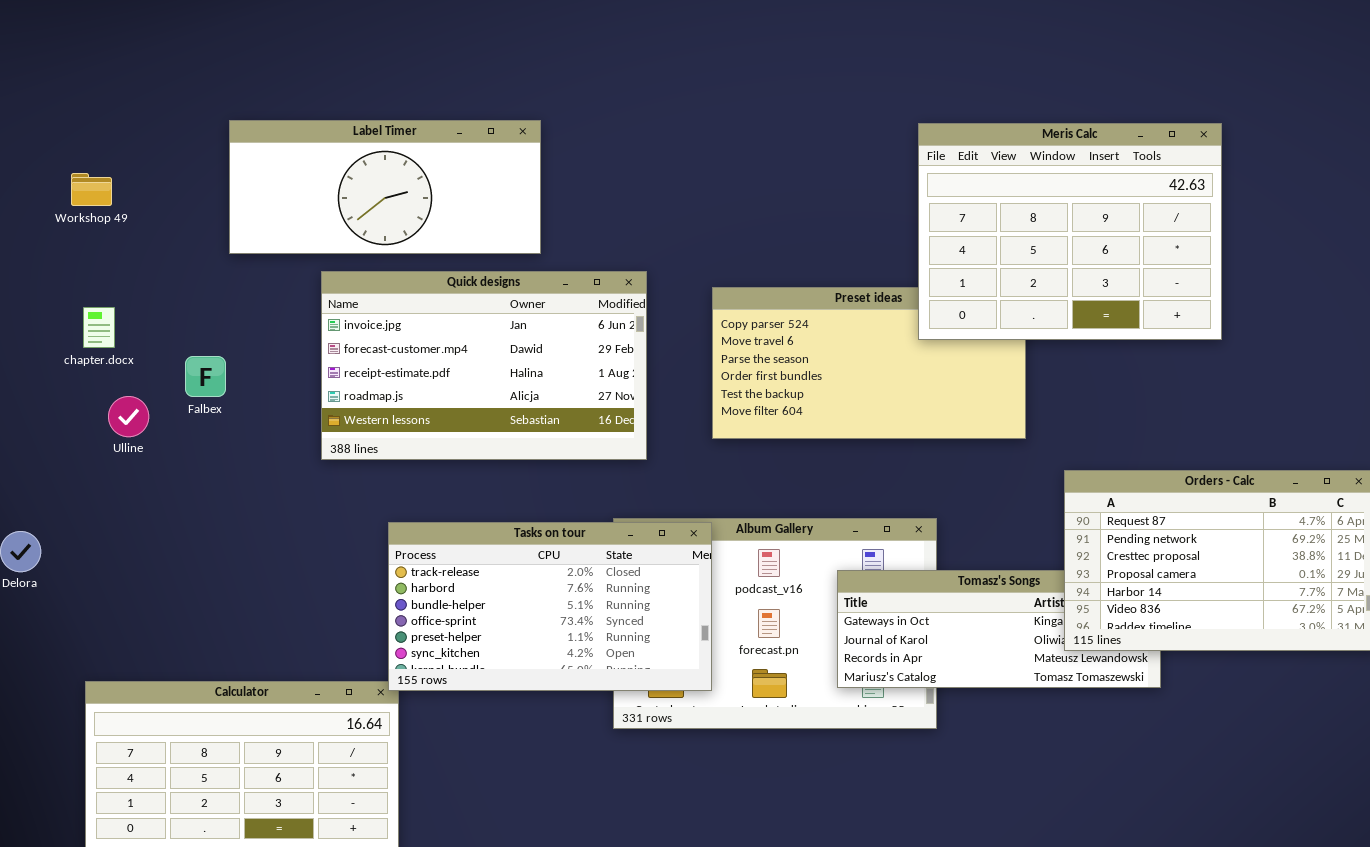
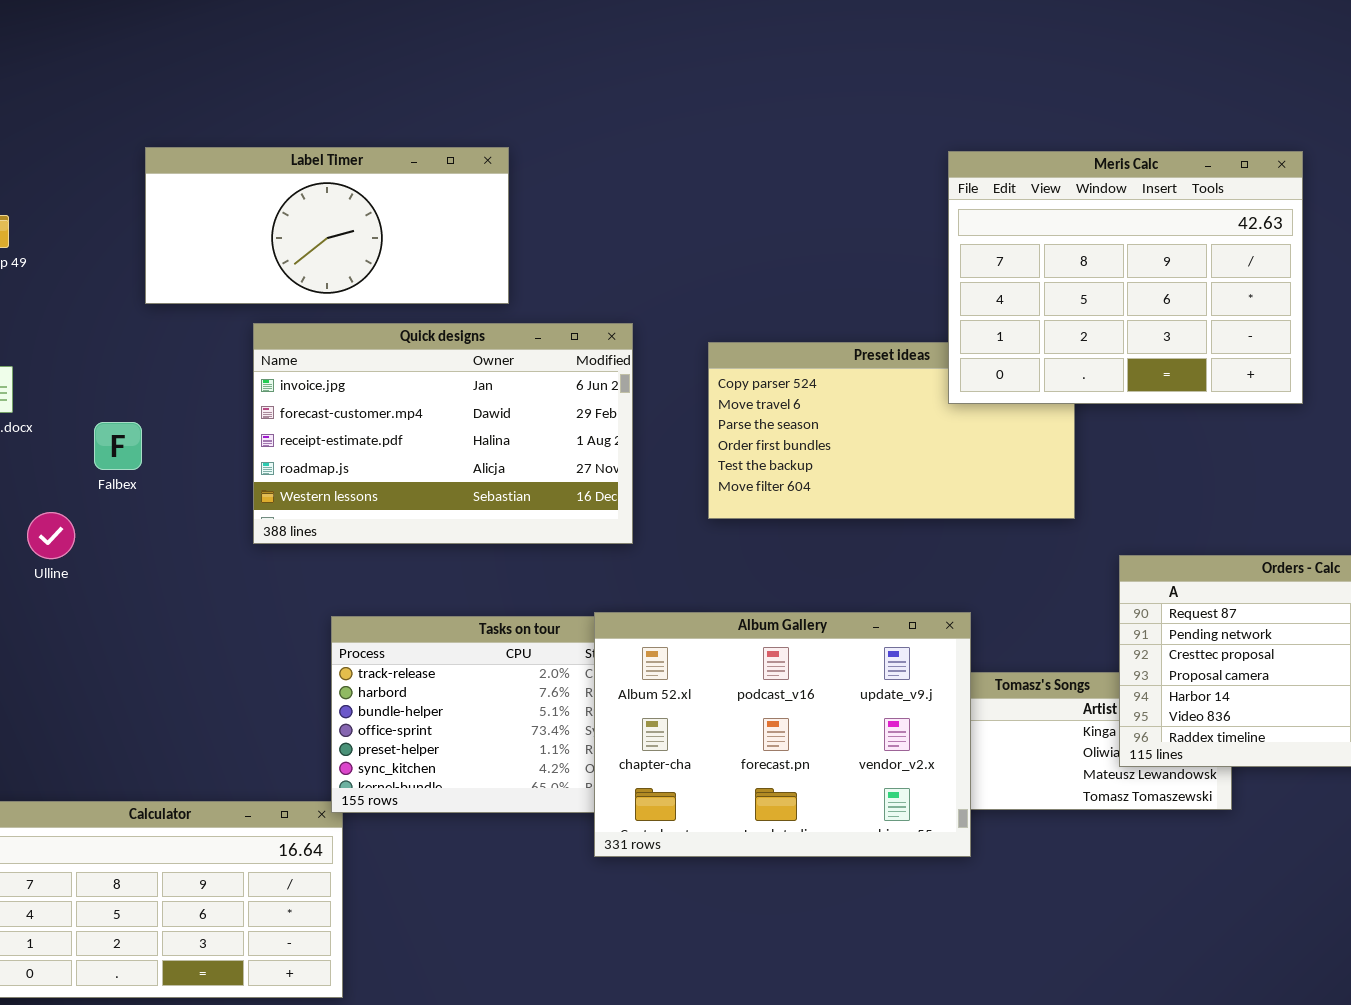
Ulline: [108,396,149,437] -> [27,512,75,559], moved
Album Gallery: [613,518,937,729] -> [594,612,971,857], raised

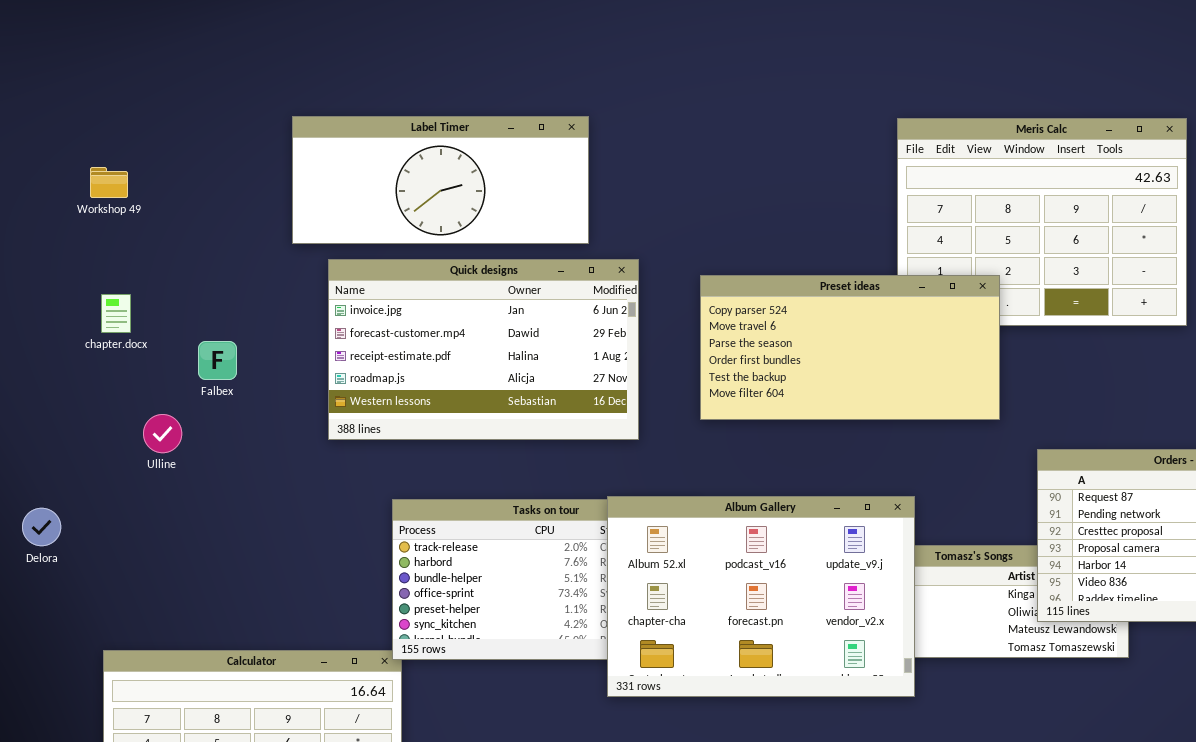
Label Timer: [145,147,509,304] -> [292,116,589,244], moved
Preset ideas: [708,342,1075,519] -> [700,275,1000,420], raised

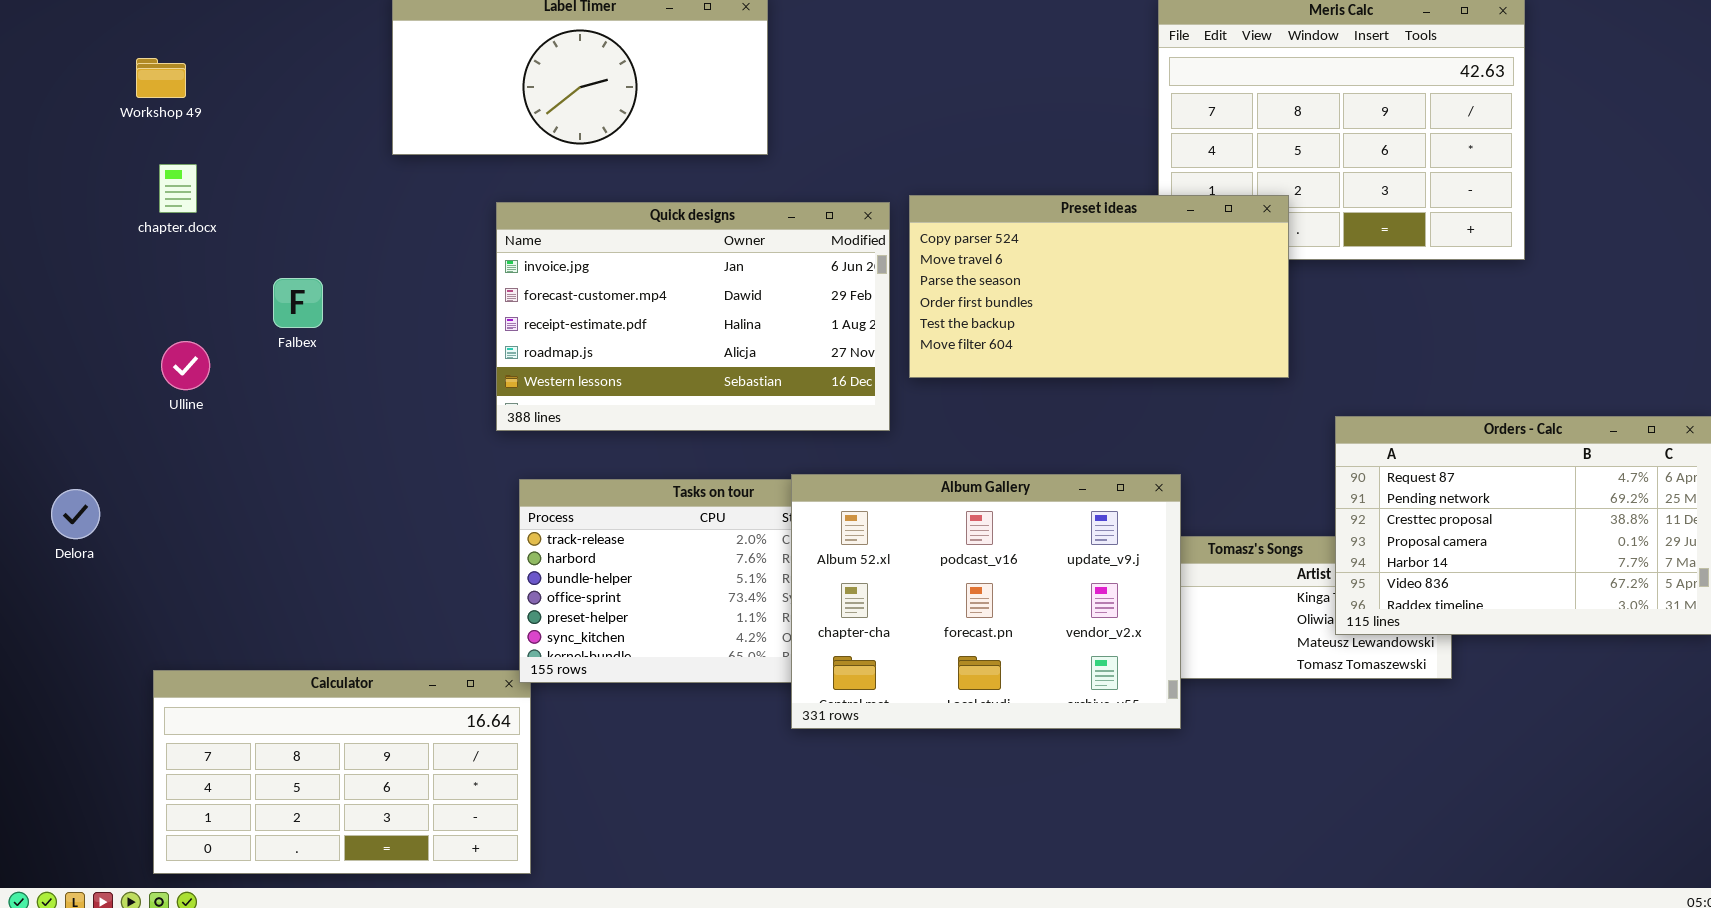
Quick designs: [328,259,639,440] -> [496,202,890,431], moved
chapter.docx: [101,294,131,333] -> [159,164,197,213], moved
Ulline: [143,414,182,453] -> [161,341,210,390], moved

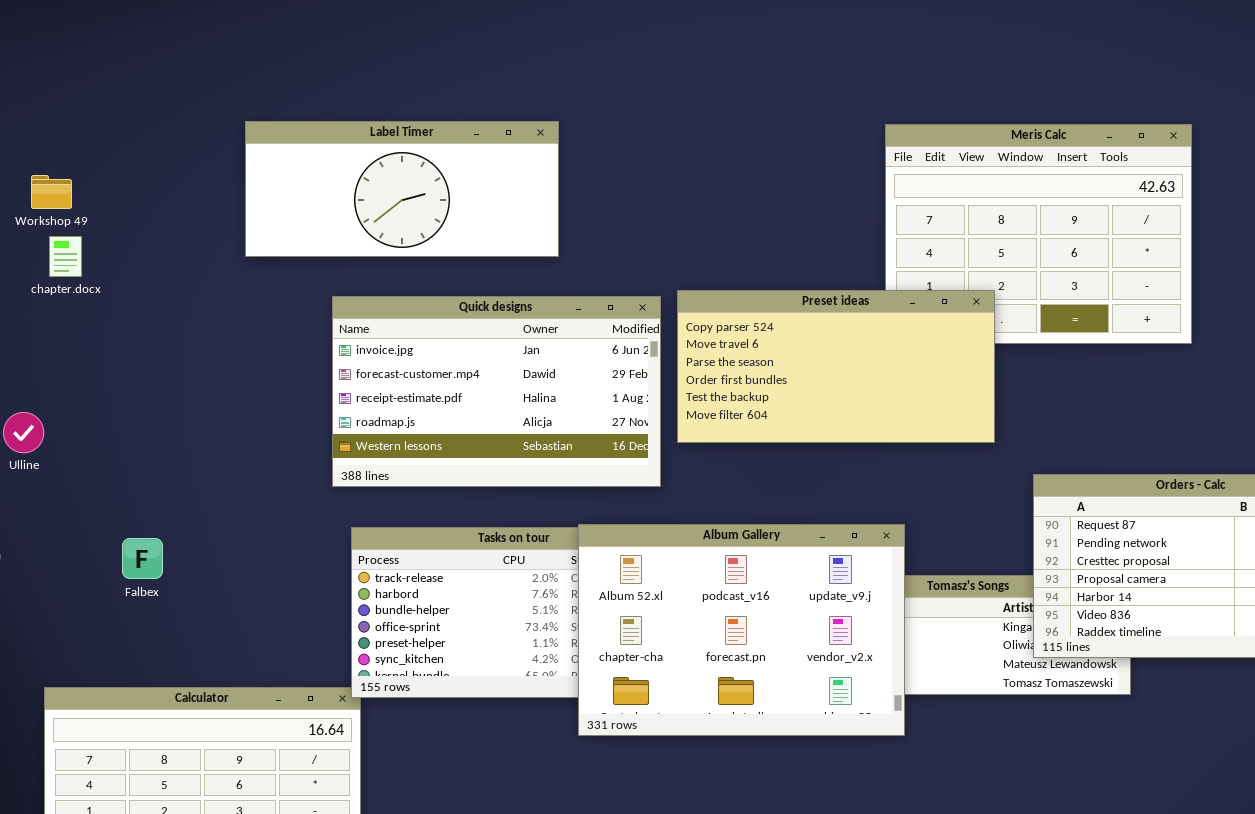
chapter.docx: [159,164,197,213] -> [49,236,82,277], moved
Falbex: [273,278,323,328] -> [122,538,163,579], moved
Ulline: [161,341,210,390] -> [3,412,44,453], moved

